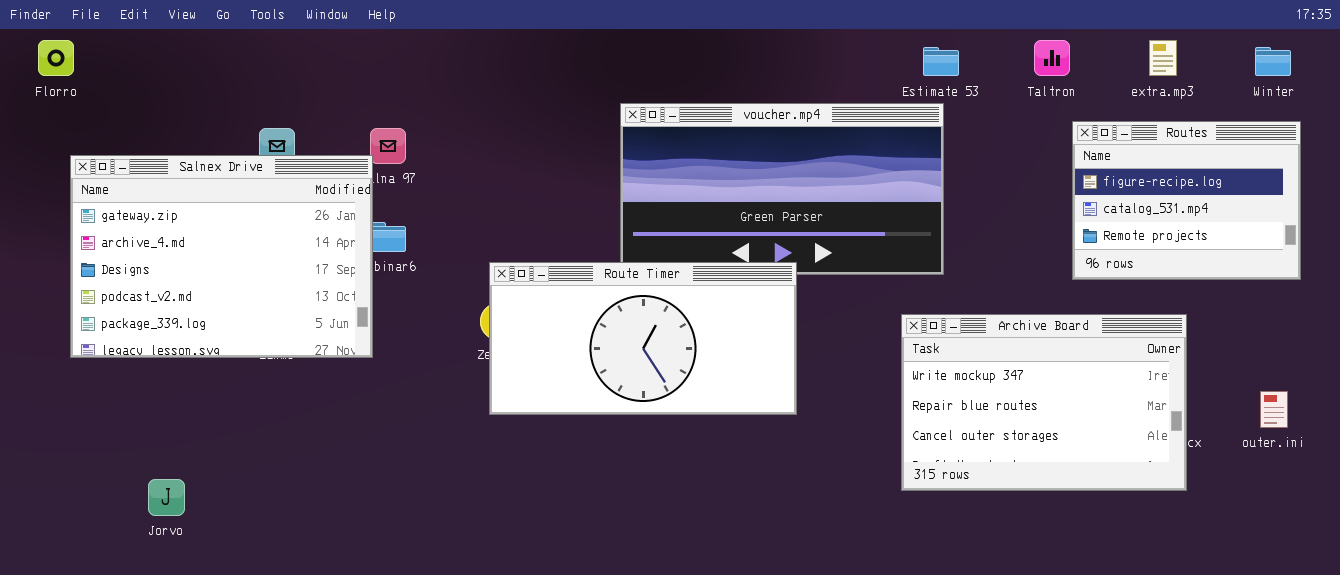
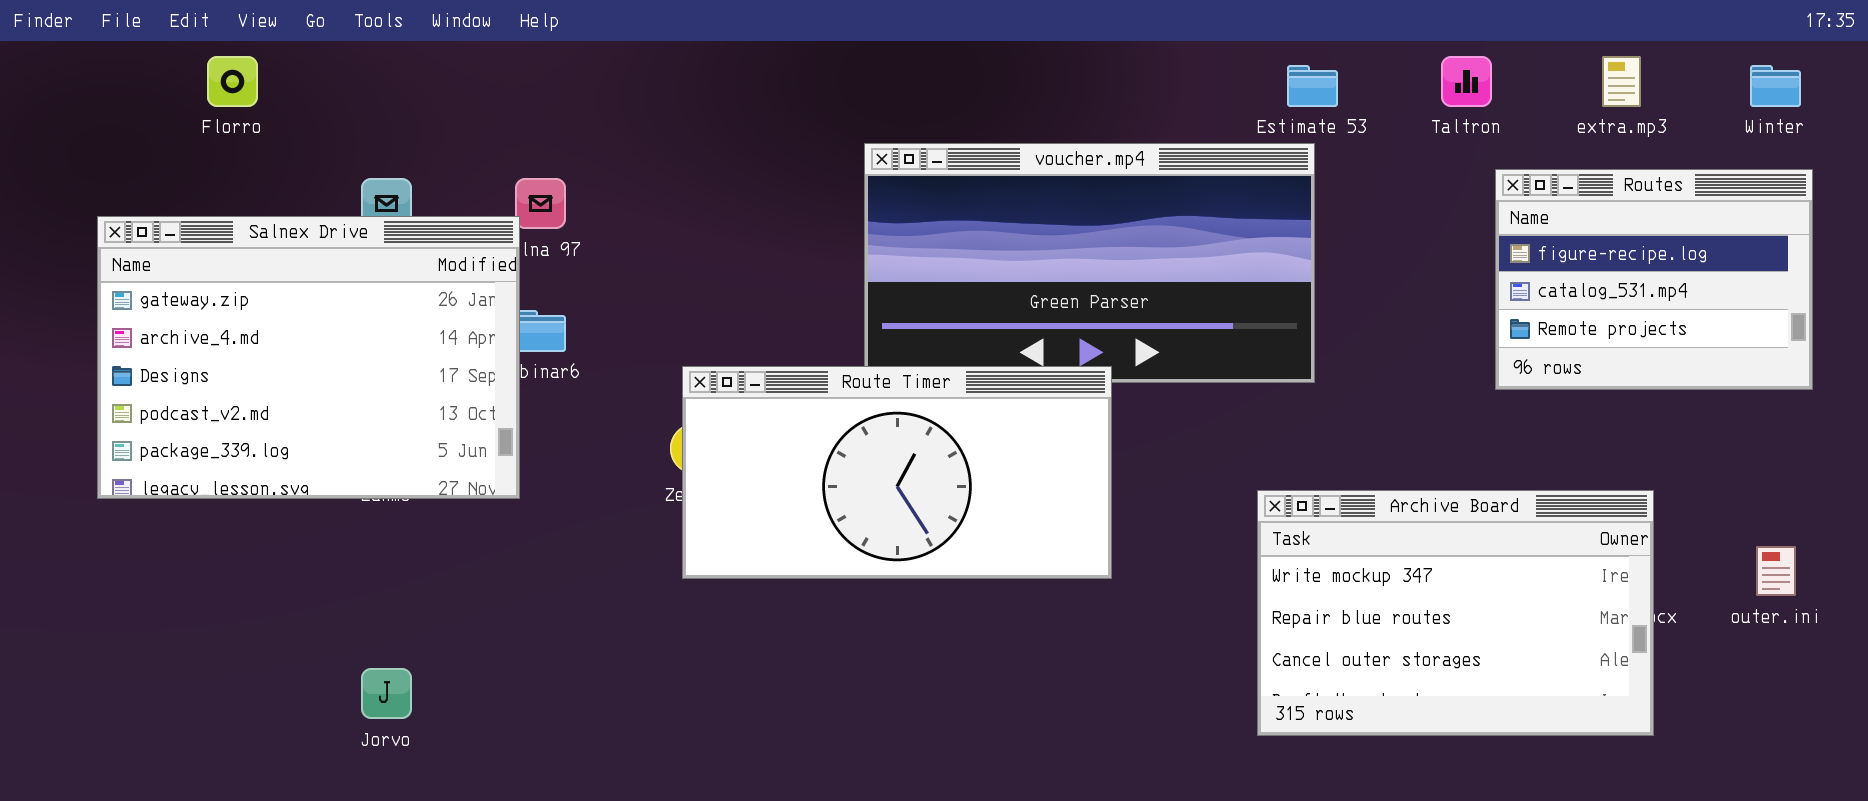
Florro: [38,40,74,76] -> [207,56,258,107], moved
Archive Board: [901,314,1187,491] -> [1257,490,1654,736], moved
Jorvo: [148,479,185,516] -> [361,668,412,719], moved

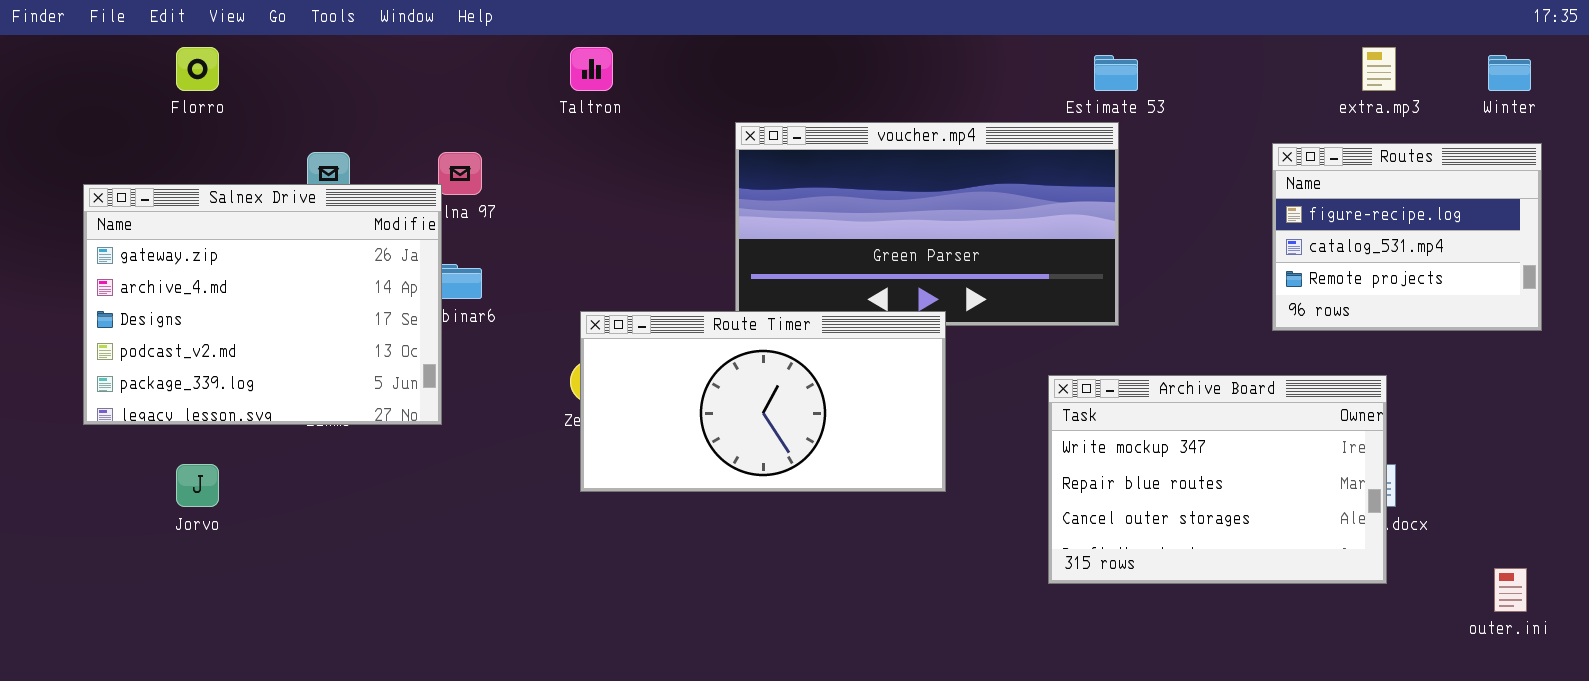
Taltron: [1441,56,1492,107] -> [570,47,613,91], moved
Archive Board: [1257,490,1654,736] -> [1048,375,1387,584], moved
outer.ini: [1756,546,1796,596] -> [1494,568,1527,612], moved
Jorvo: [361,668,412,719] -> [176,464,219,507], moved

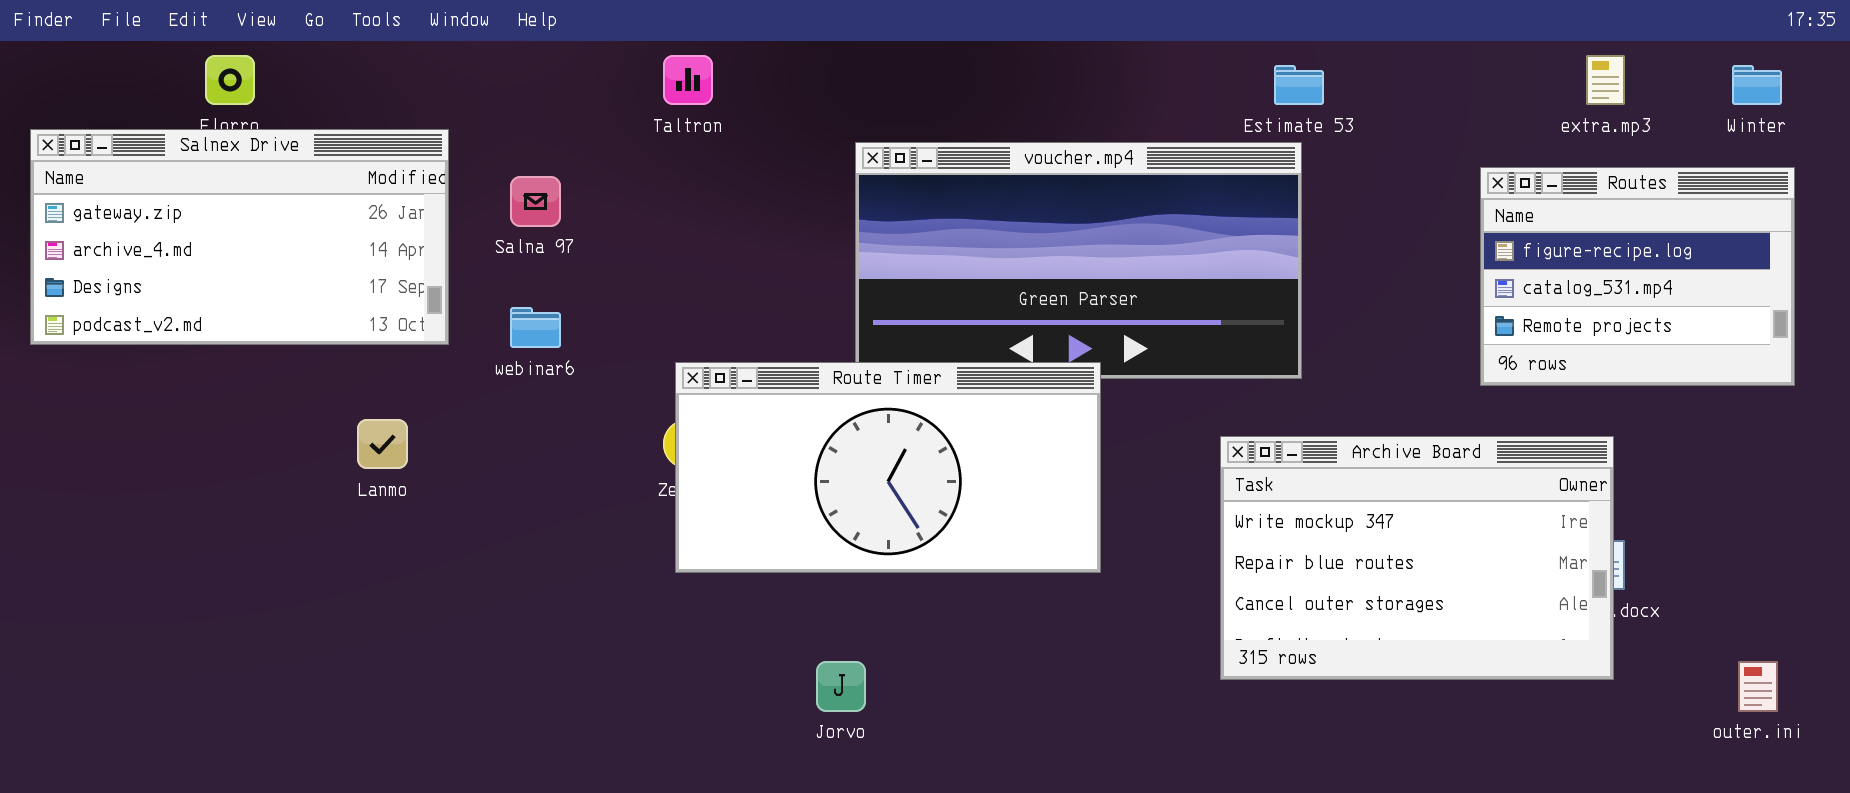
Salnex Drive: [83,184,442,425] -> [30,129,449,345], moved, resized
Jorvo: [176,464,219,507] -> [816,661,866,712], moved

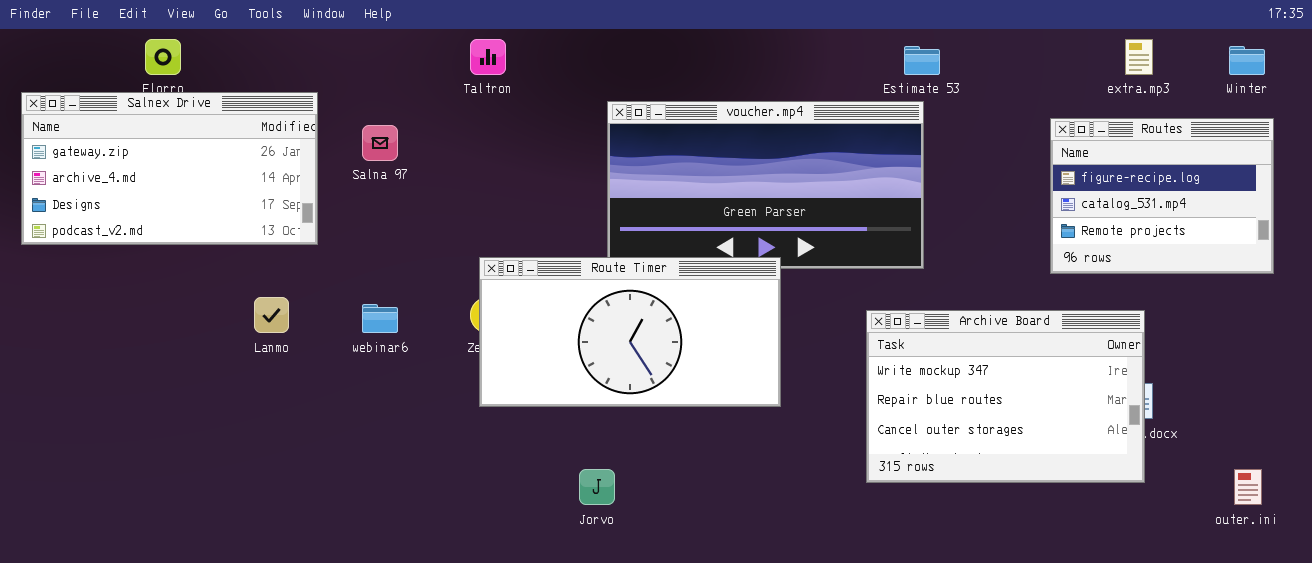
webinar6: [510,307,561,348] -> [362,304,398,333], moved

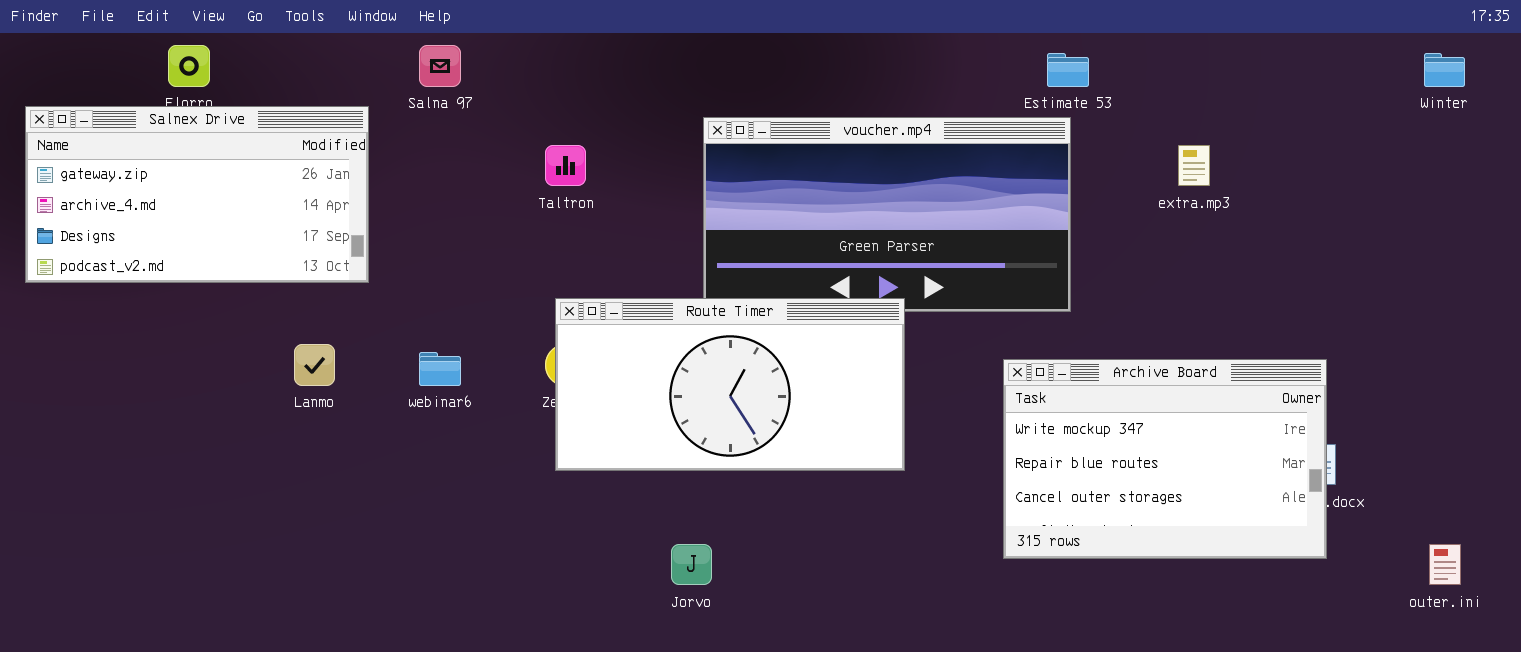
Taltron: [470,39,506,75] -> [545,145,586,186], moved
extra.mp3: [1125,39,1153,75] -> [1178,145,1210,186], moved
Routes: [1050,118,1274,274] -> none, closed
Salna 97: [362,125,398,161] -> [419,45,461,87], moved

